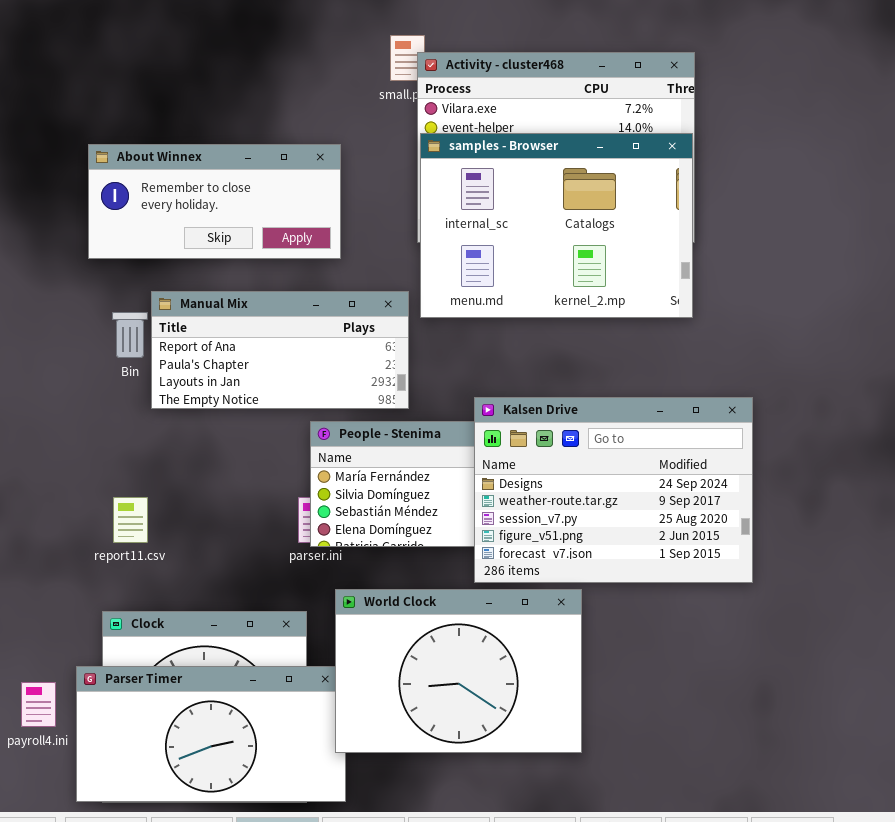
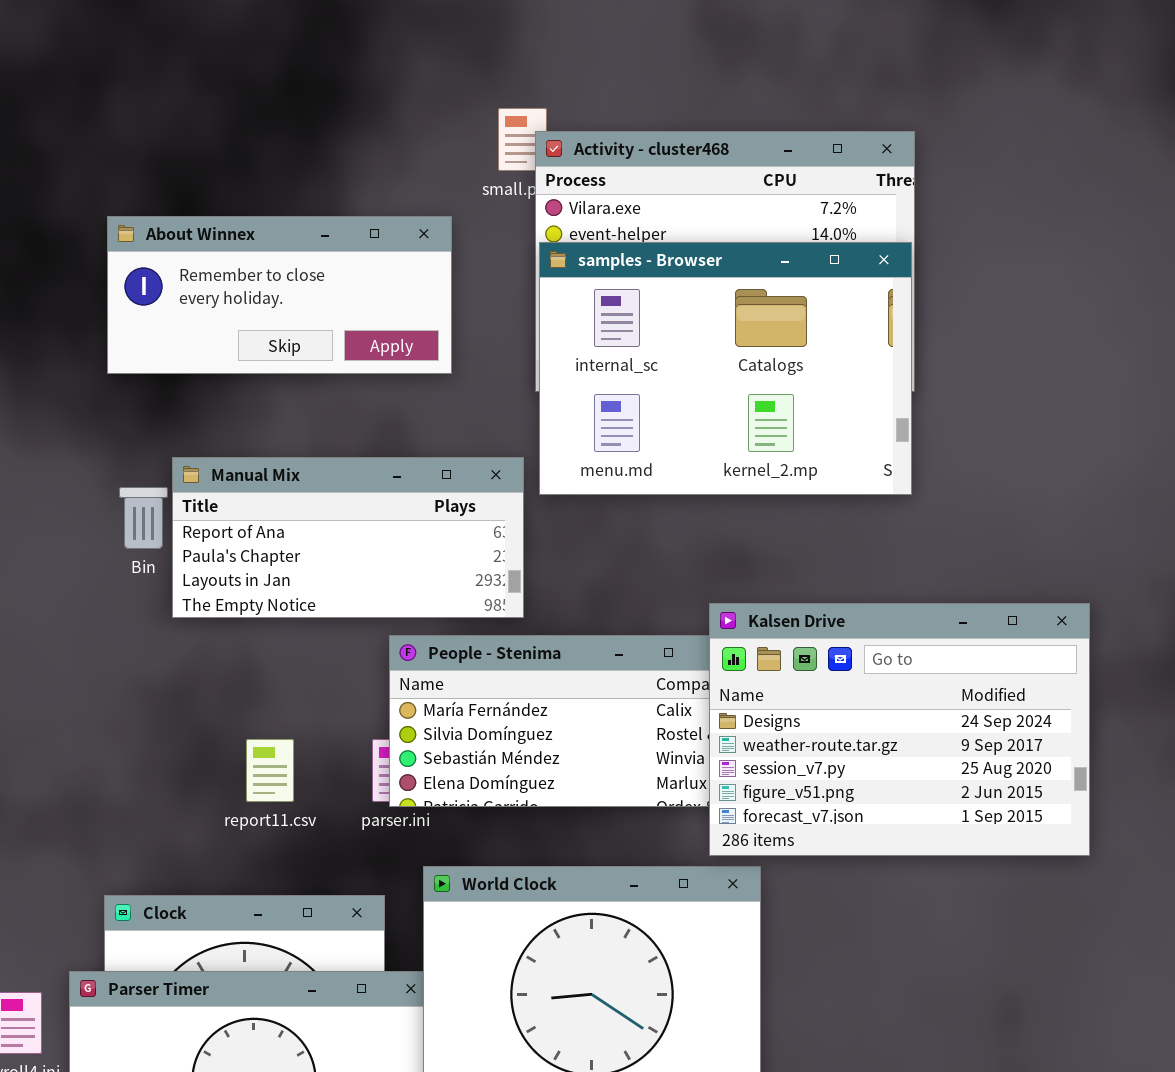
About Winnex: [88,144,341,259] -> [107,216,452,374], moved
Kalsen Drive: [474,397,753,583] -> [709,603,1090,856], moved
report11.csv: [113,497,148,543] -> [246,739,294,802], moved

